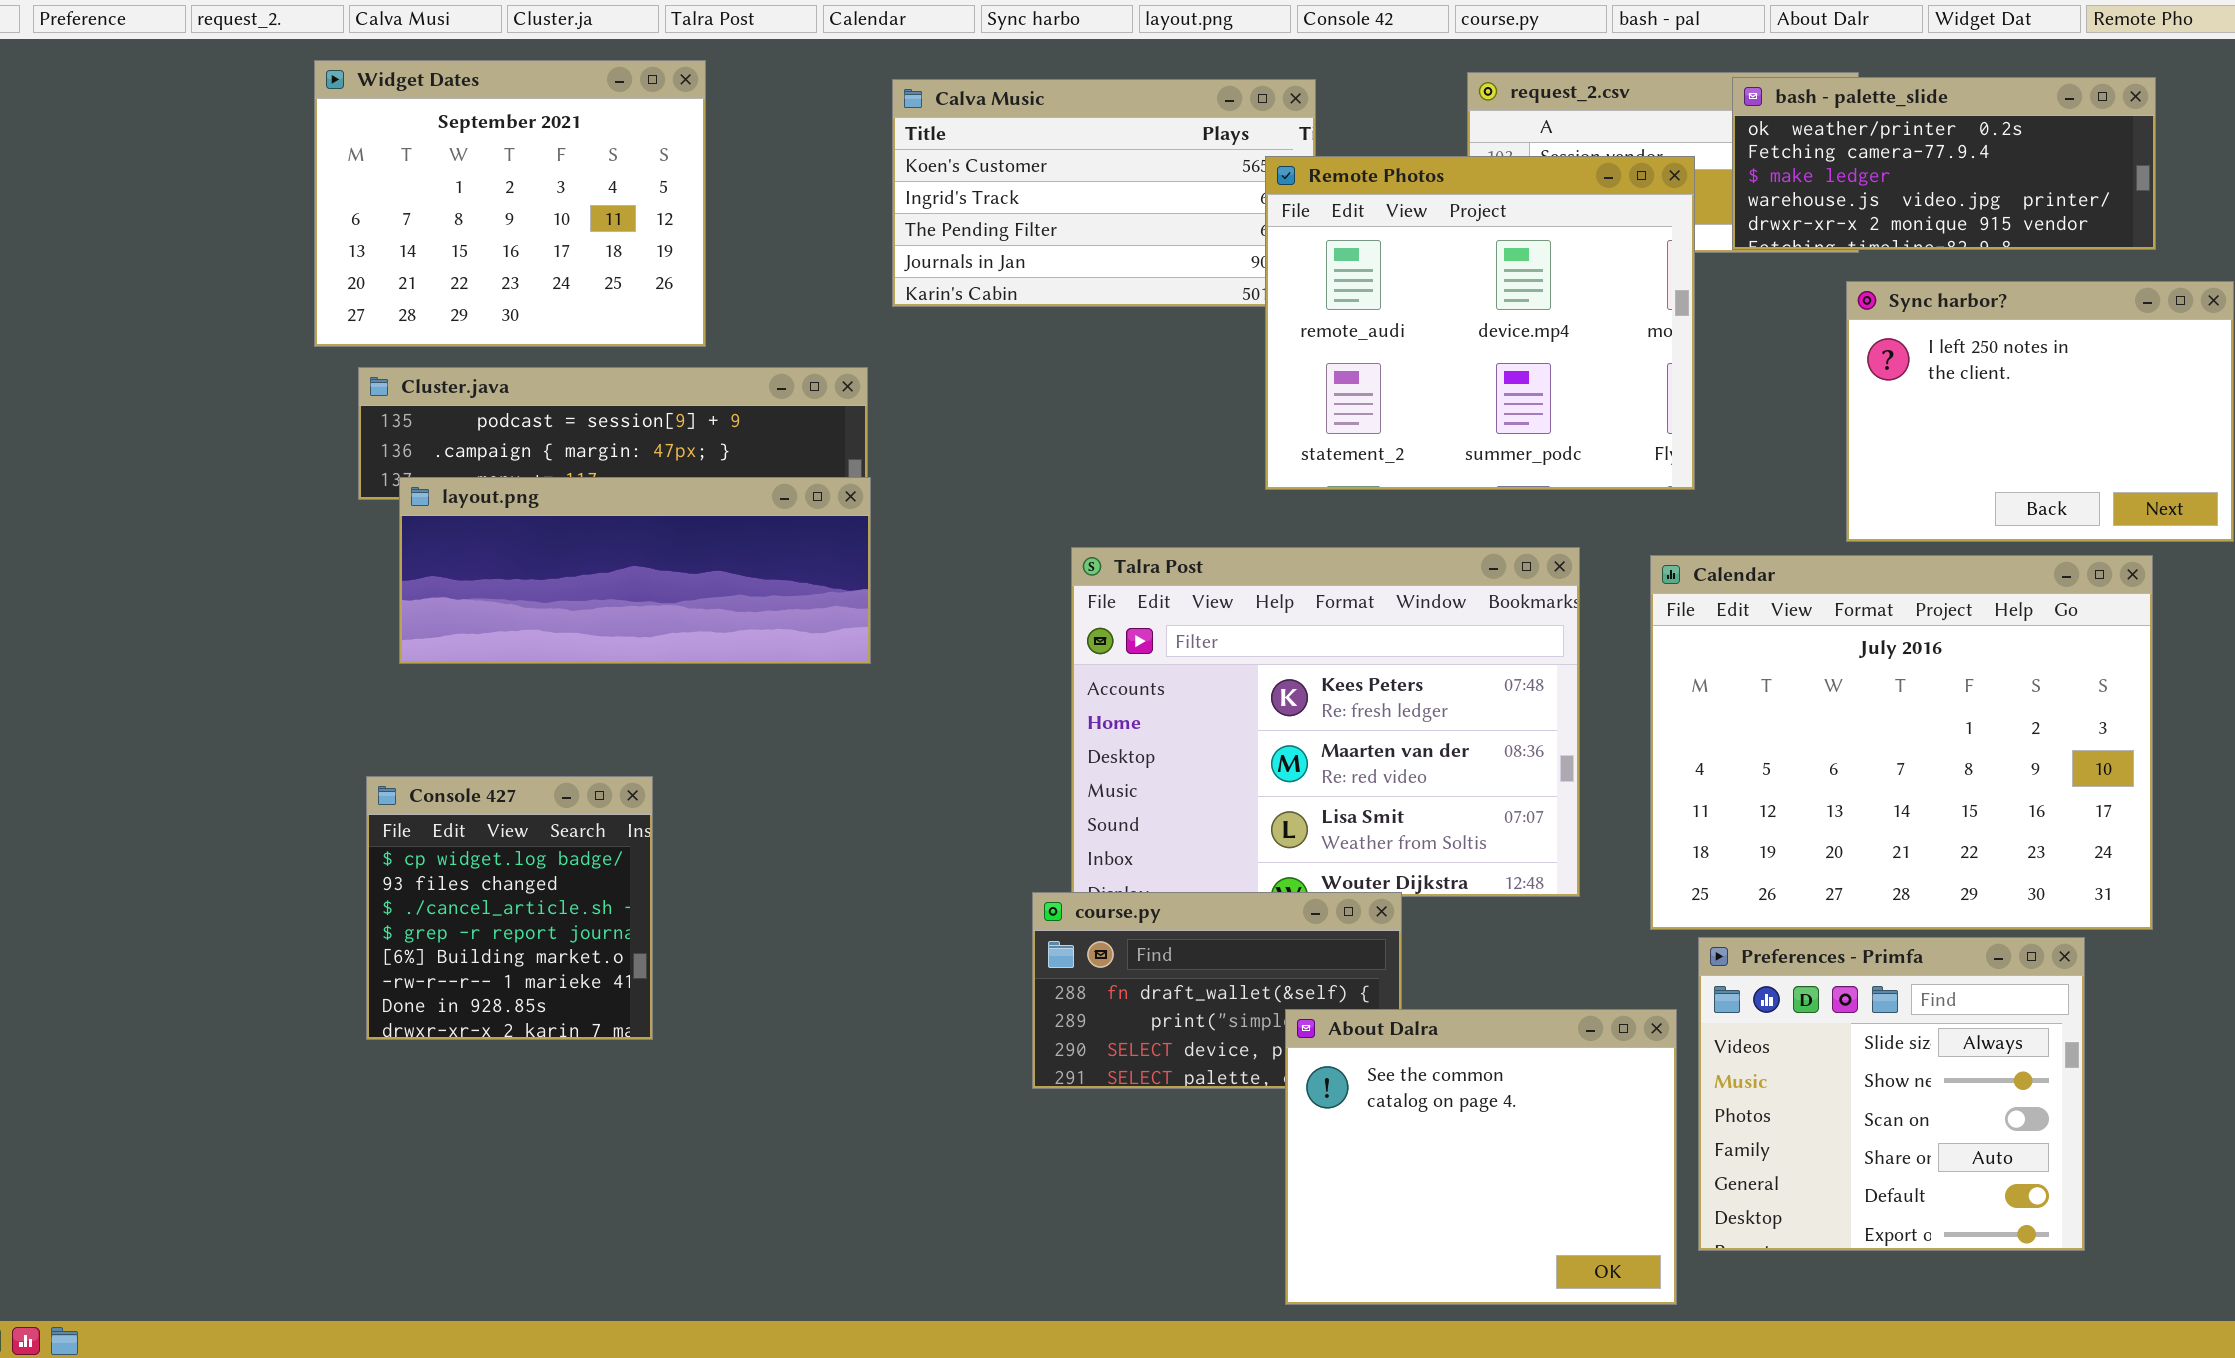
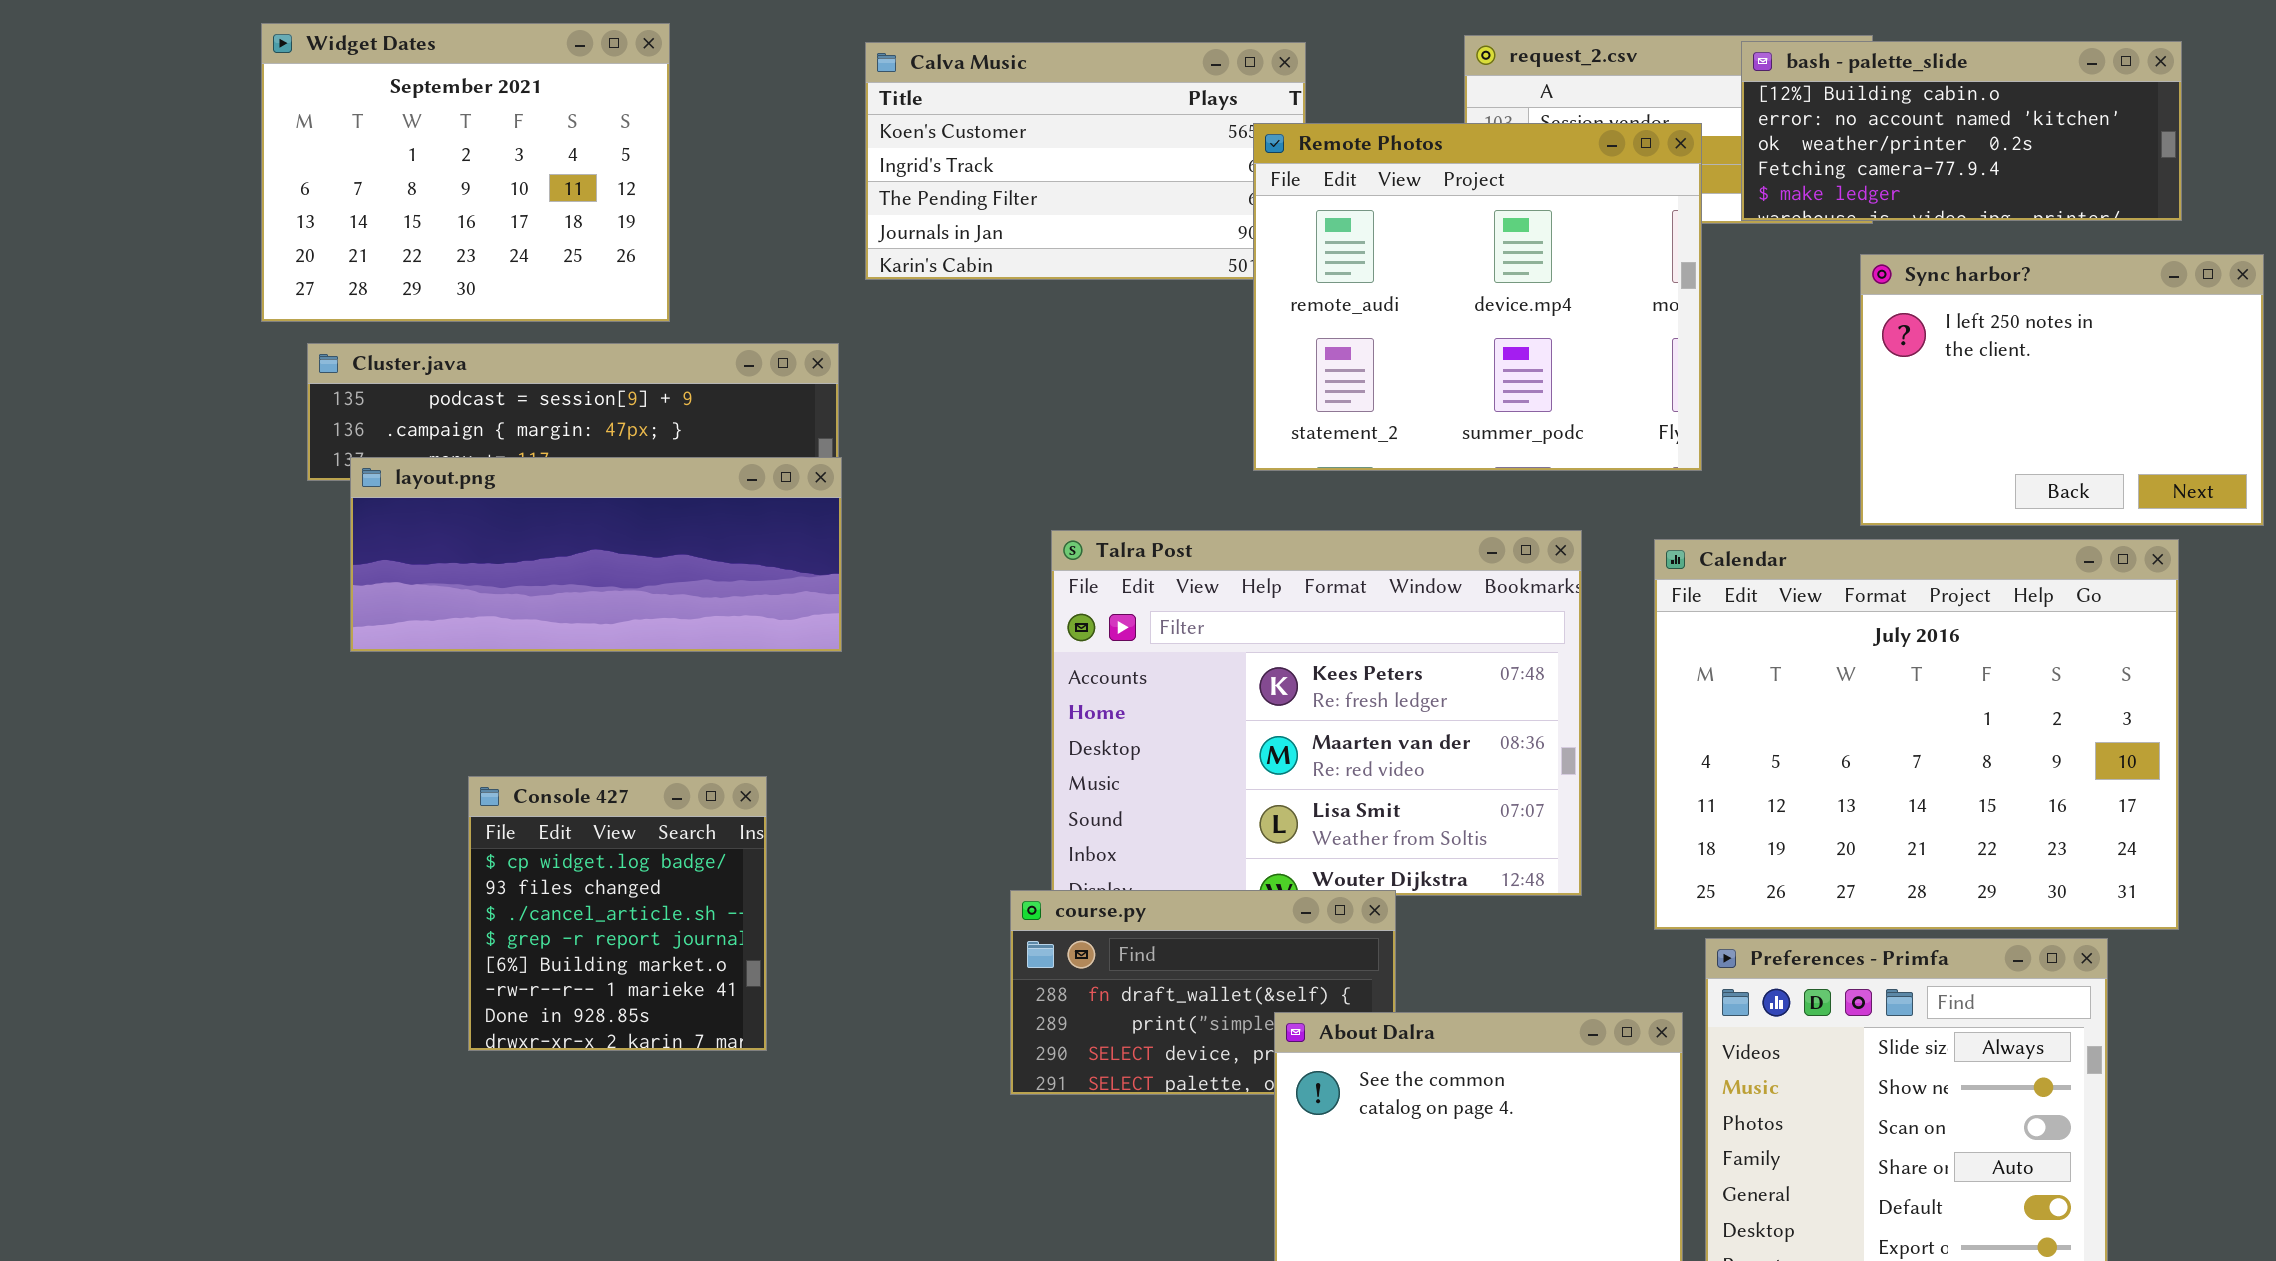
bash - palette_slide: [1732,77,2156,250] -> [1741,41,2182,221], scrolled up 2 rows
Console 427: [366,776,653,1040] -> [468,776,767,1051], moved

